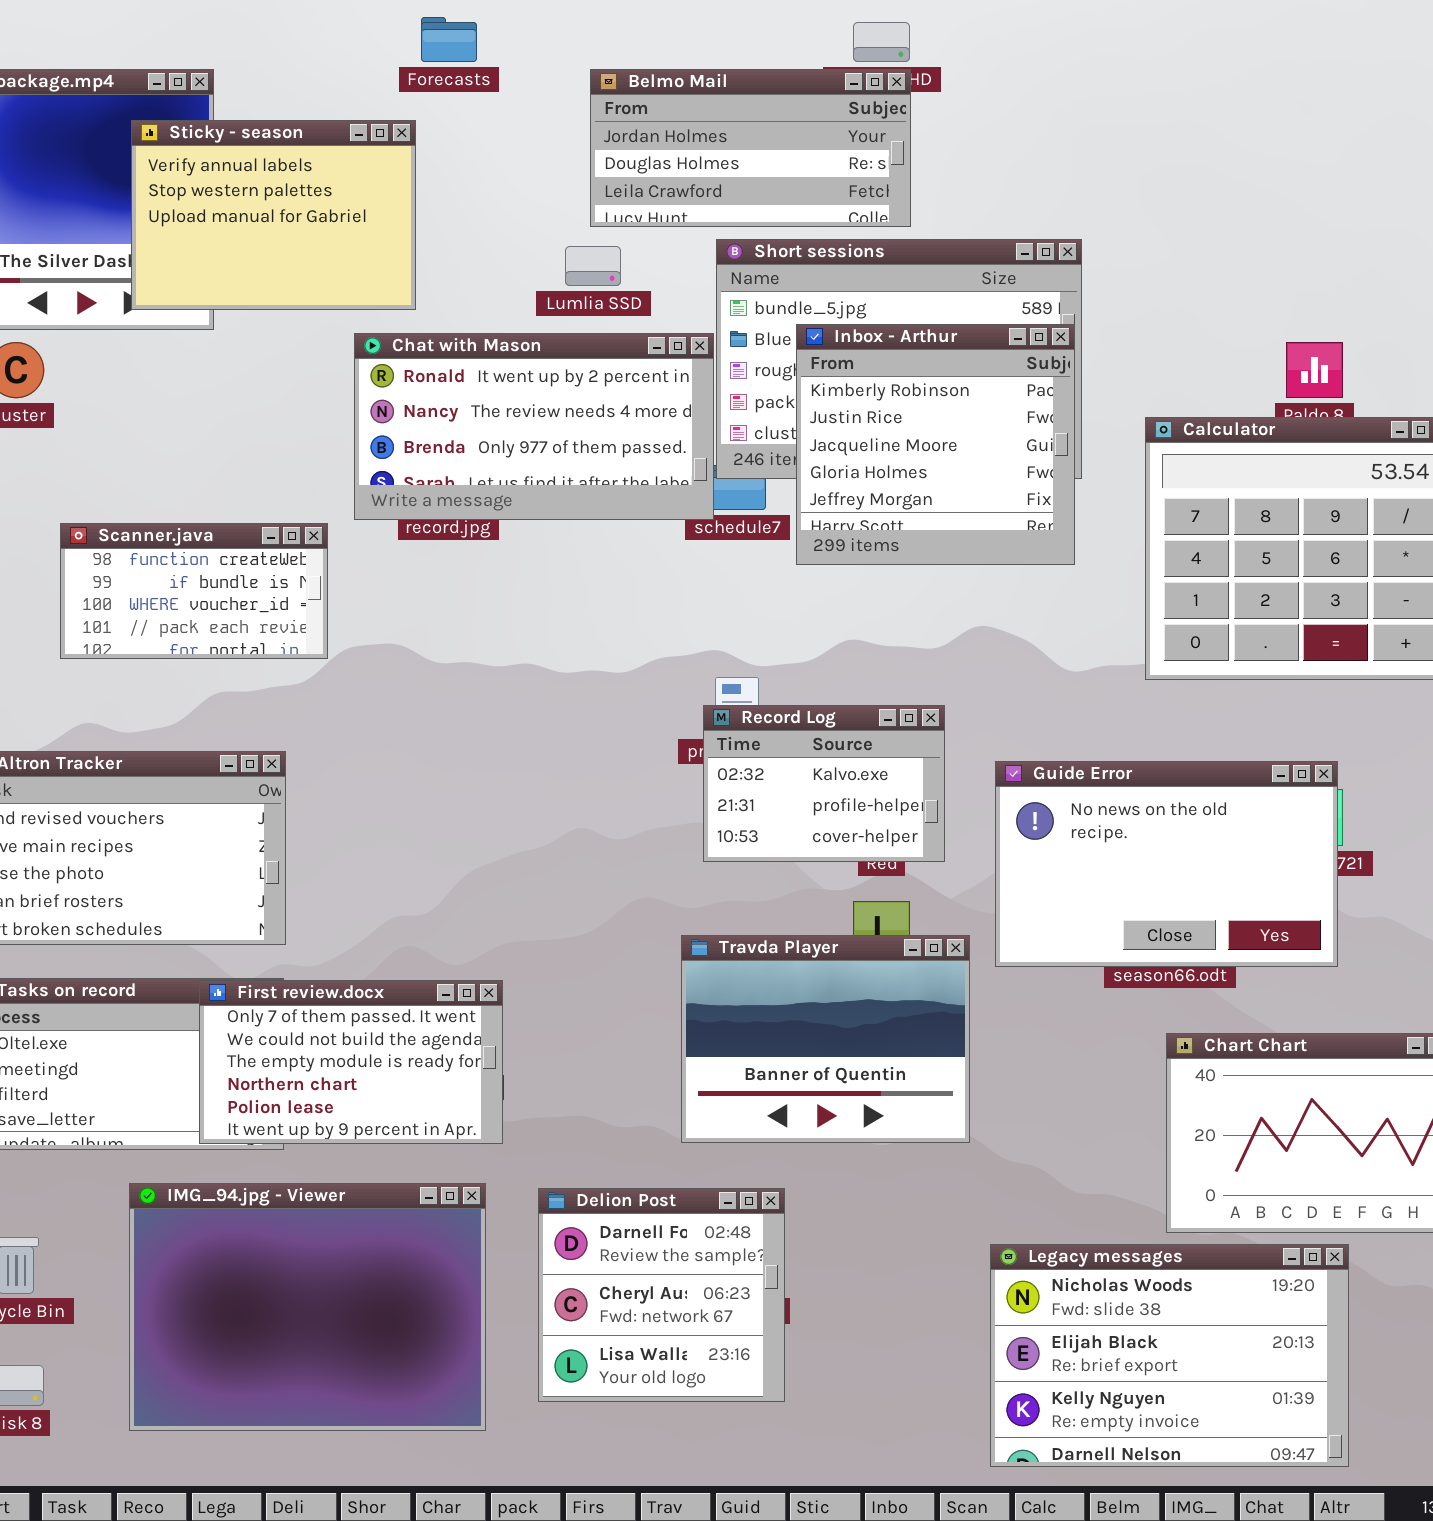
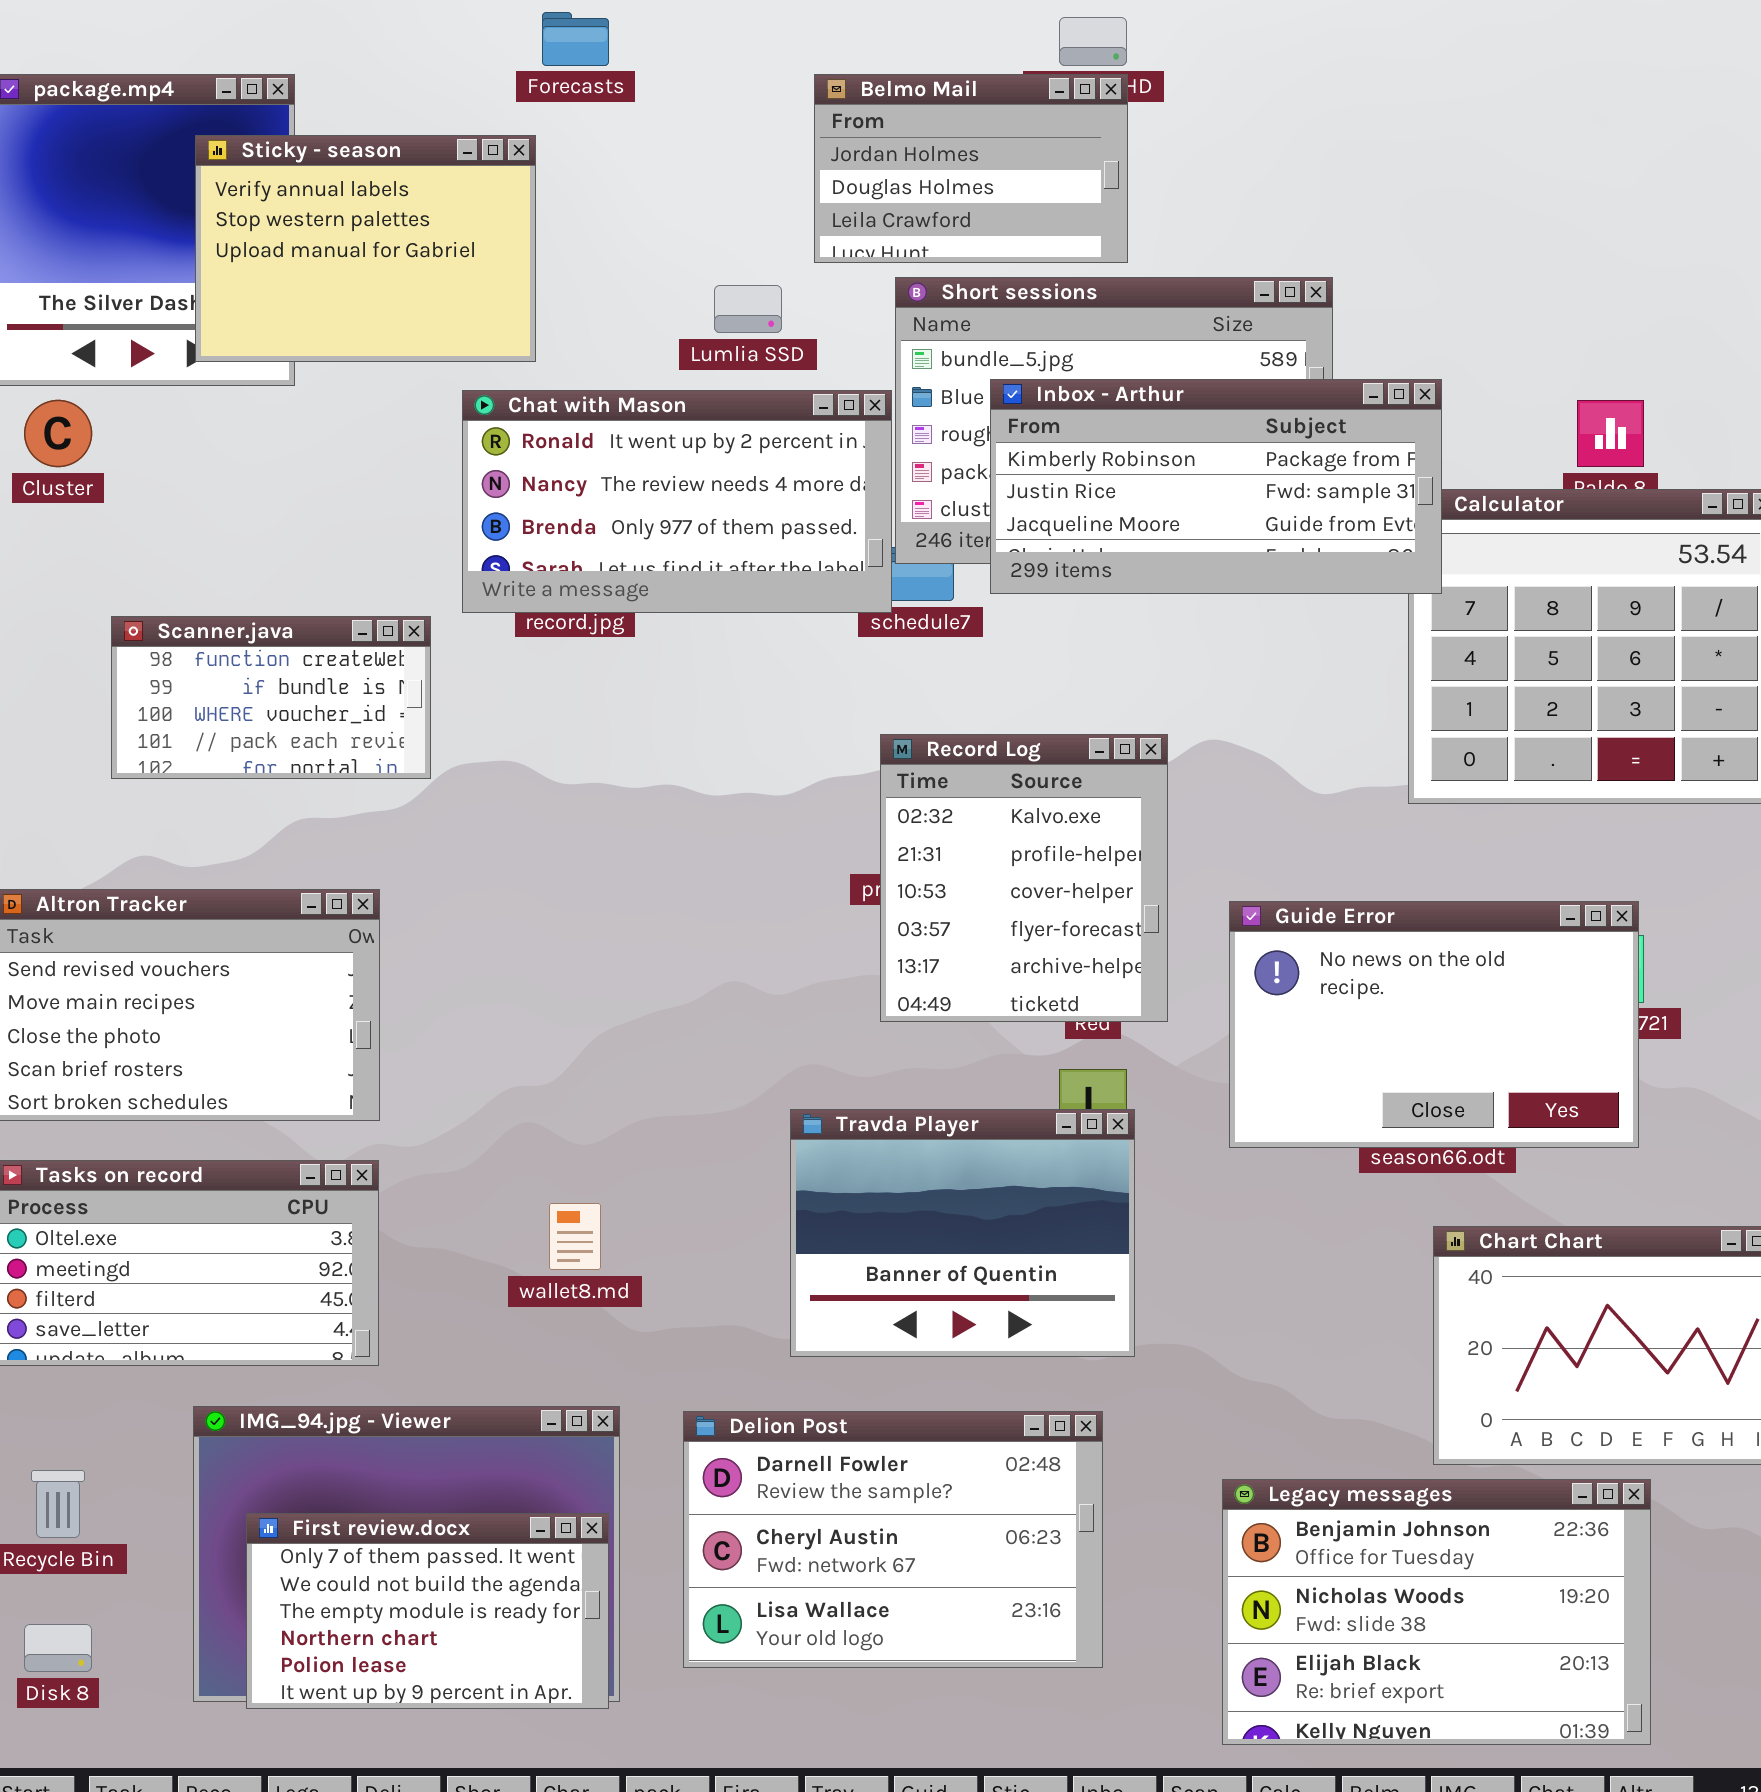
Belmo Mail: [590,69,911,227] -> [814,74,1128,263], resized
Inbox - Arthur: [796,324,1075,565] -> [990,379,1442,594], resized
Record Log: [703,705,945,862] -> [880,734,1168,1022], resized
Travda Player: [681,935,970,1143] -> [790,1109,1135,1357], moved
First review.docx: [199,980,503,1144] -> [246,1513,609,1709], moved
Delion Post: [538,1188,785,1402] -> [683,1411,1103,1668], resized
Legacy messages: [990,1244,1349,1467] -> [1222,1479,1651,1745], scrolled up 1 row

